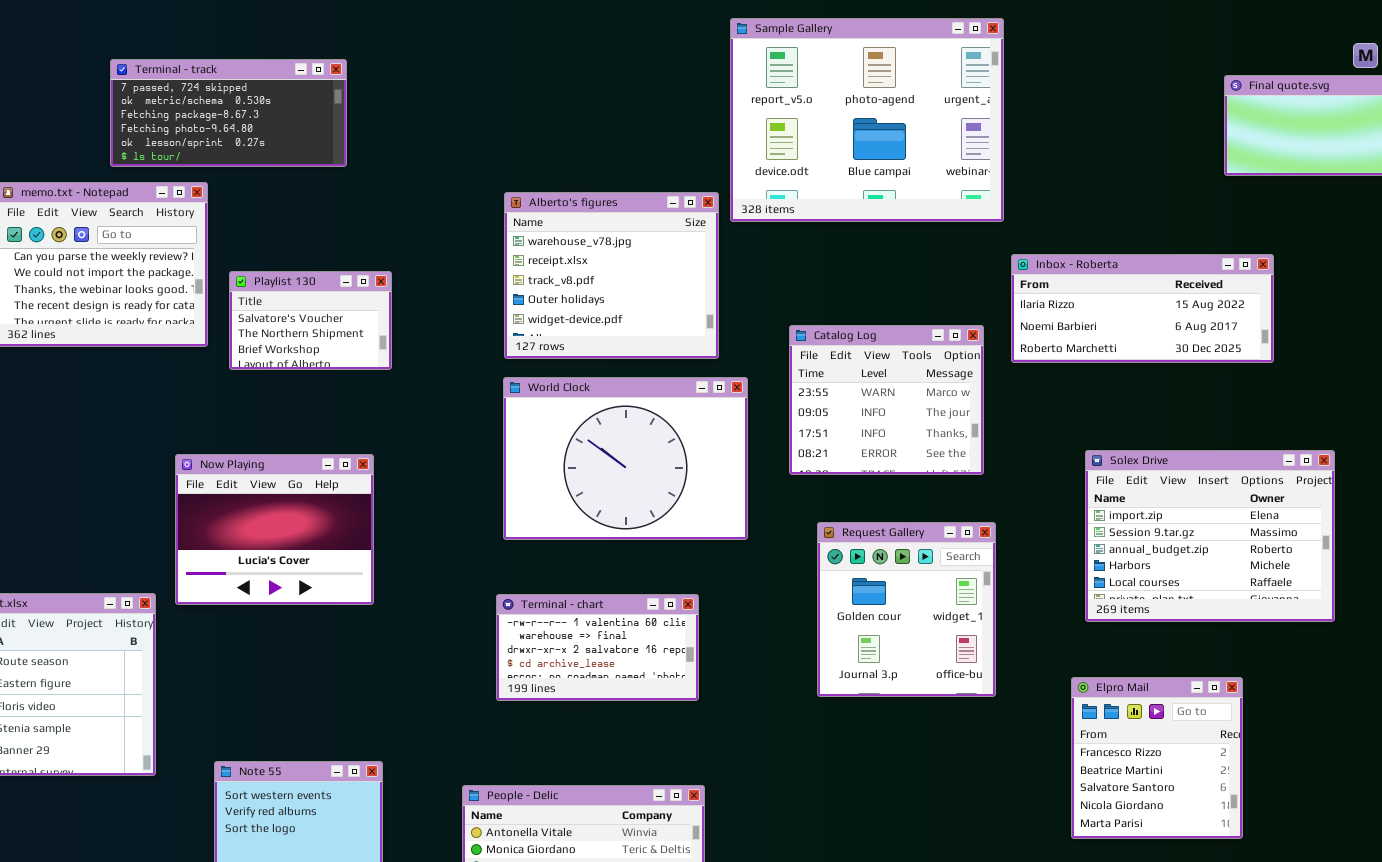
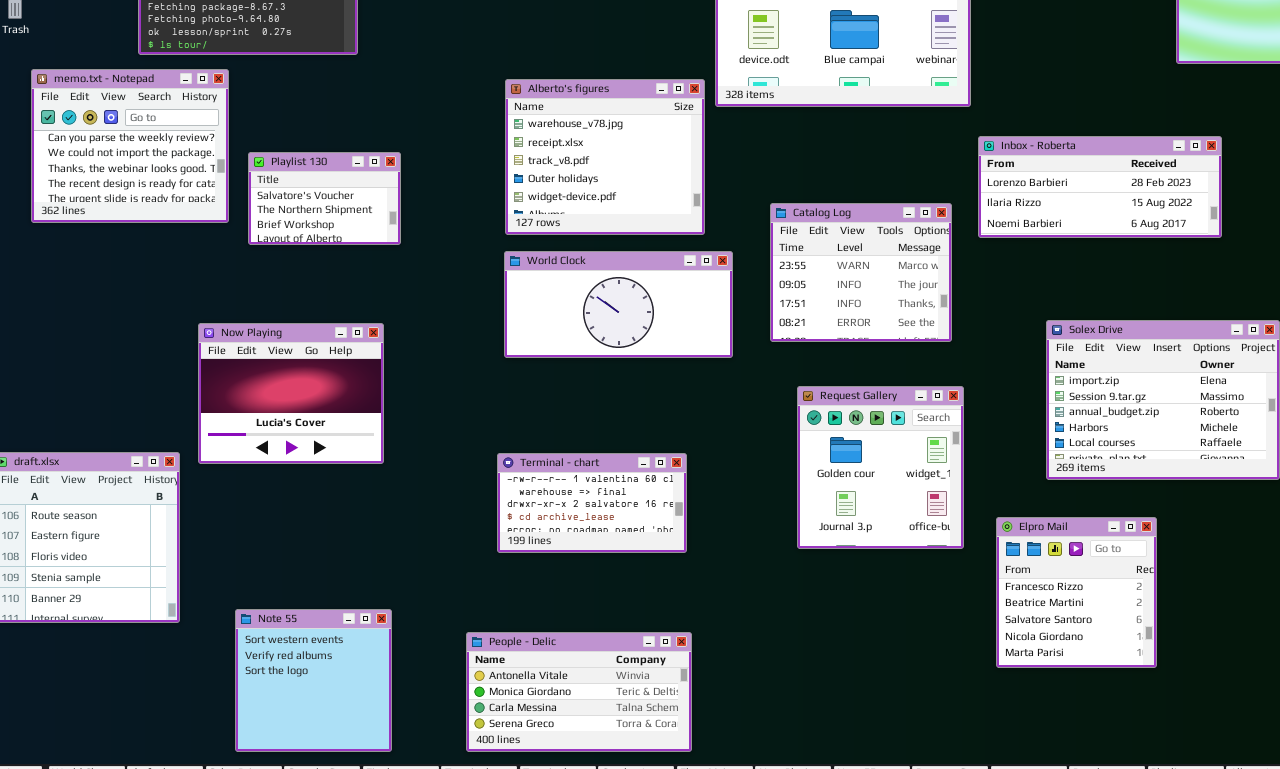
Inbox - Roberta: [1011,254,1274,363] -> [978,136,1222,238], scrolled up 1 row
World Clock: [503,377,748,540] -> [504,251,733,358], resized
Elpro Mail: [1071,677,1243,839] -> [996,517,1157,668], moved

